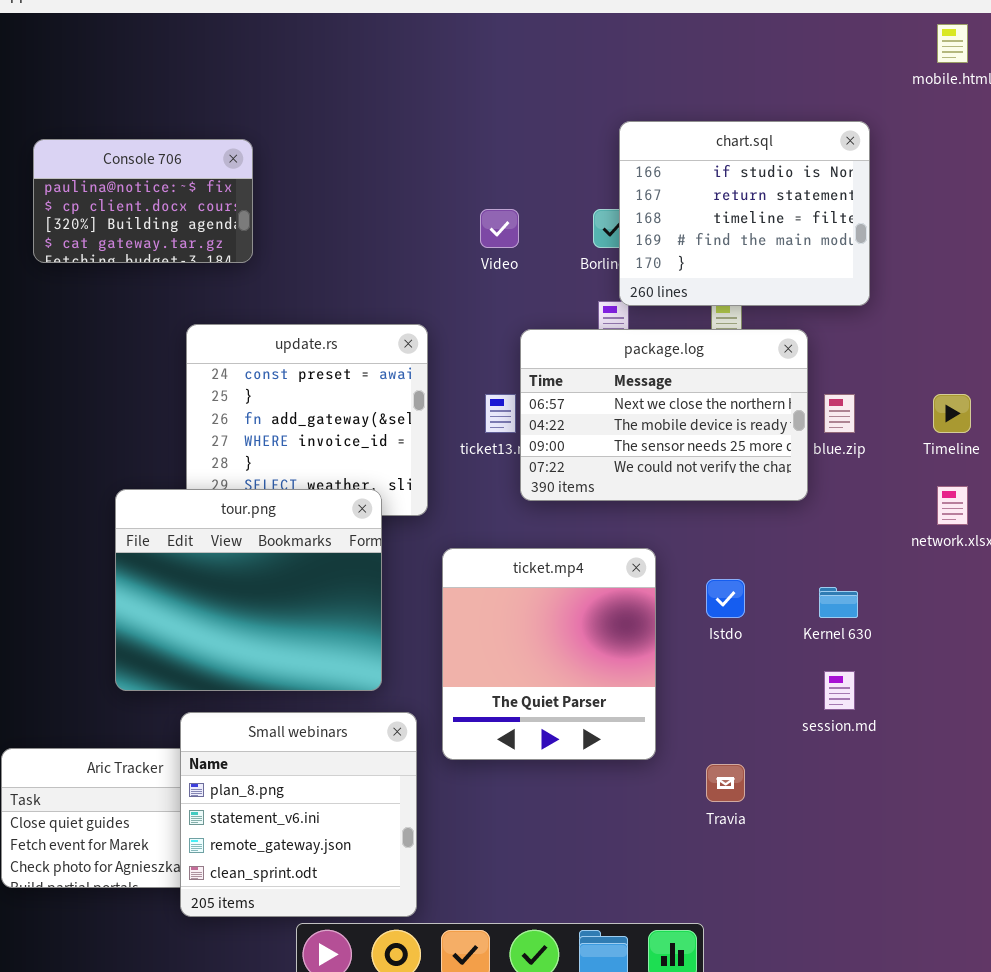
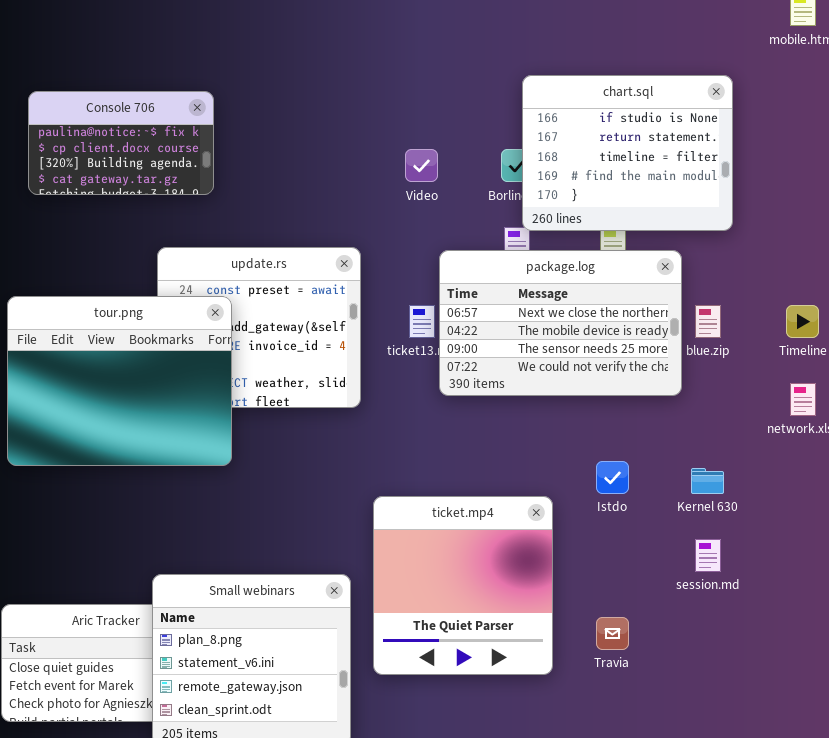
tour.png: [115,489,382,691] -> [7,296,232,466], moved
ticket.mp4: [442,548,656,760] -> [373,496,553,675], moved

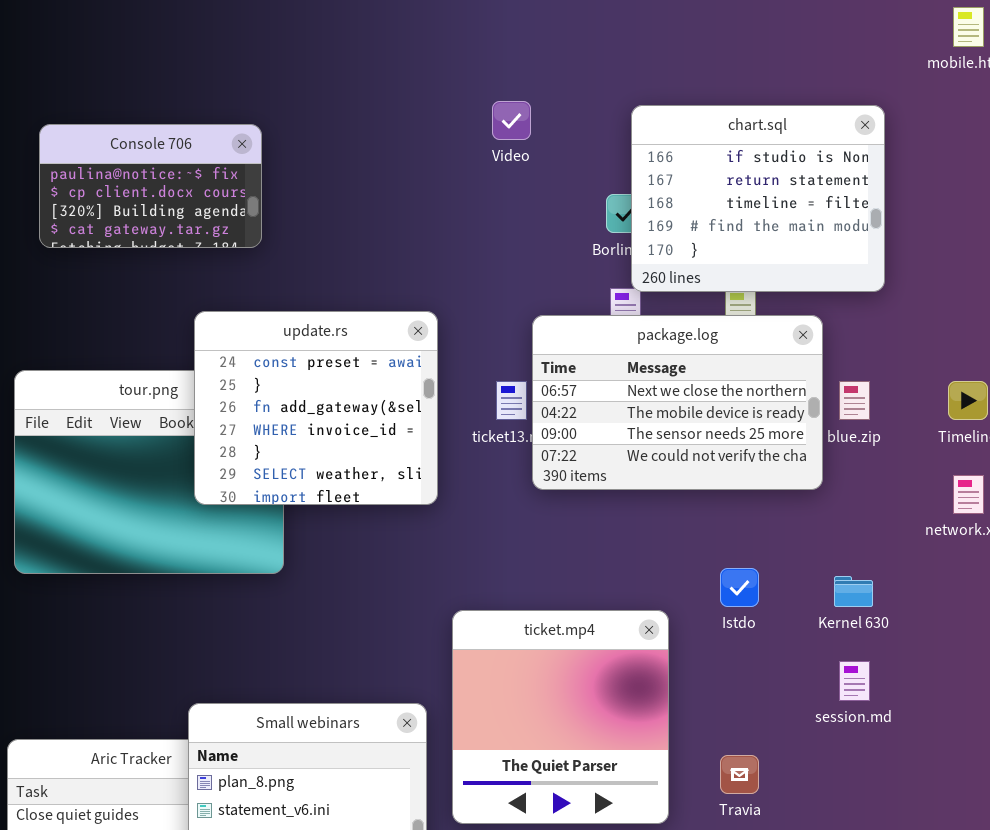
Video: [405,149,438,182] -> [492,101,531,140], moved
update.rs: [157,247,361,408] -> [194,311,438,505], raised

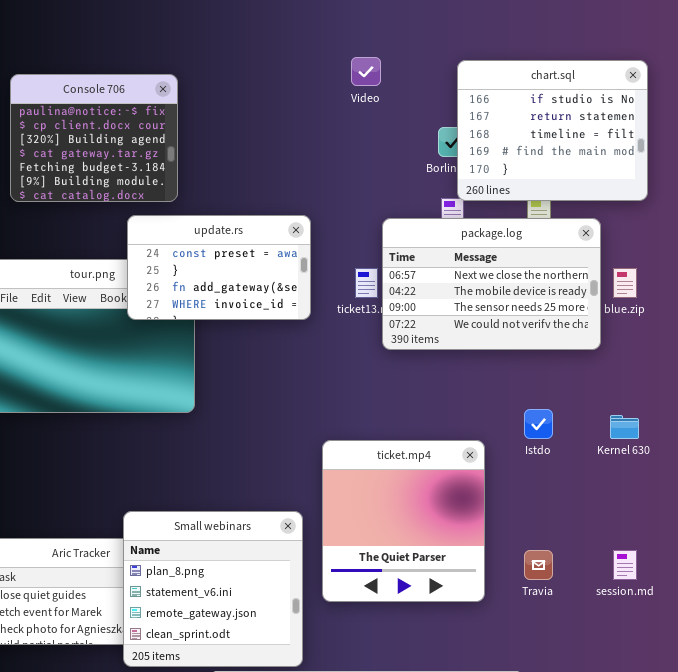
Console 706: [39,124,262,248] -> [10,74,178,202], resized
update.rs: [194,311,438,505] -> [127,215,311,320], resized
session.md: [839,661,870,701] -> [613,550,637,580], moved

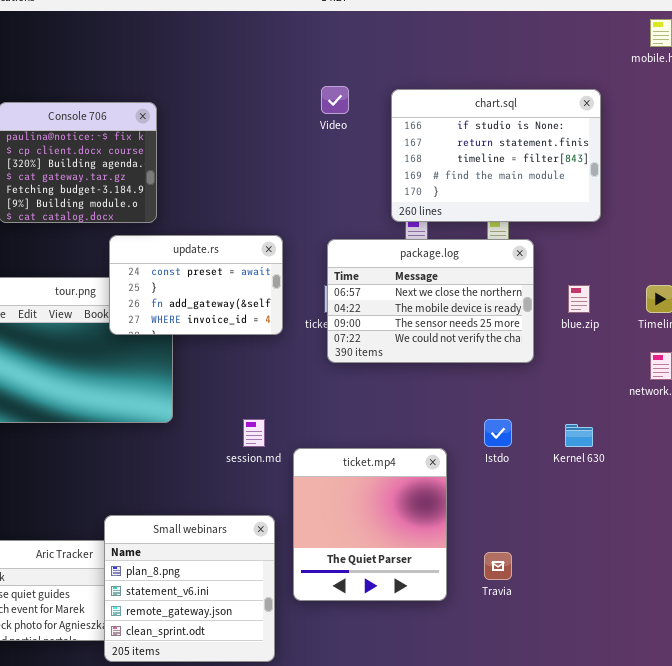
chart.sql: [457,60,648,201] -> [391,89,601,222], resized
package.log: [382,218,601,350] -> [327,239,534,363], moved
session.md: [613,550,637,580] -> [243,419,265,447], moved

